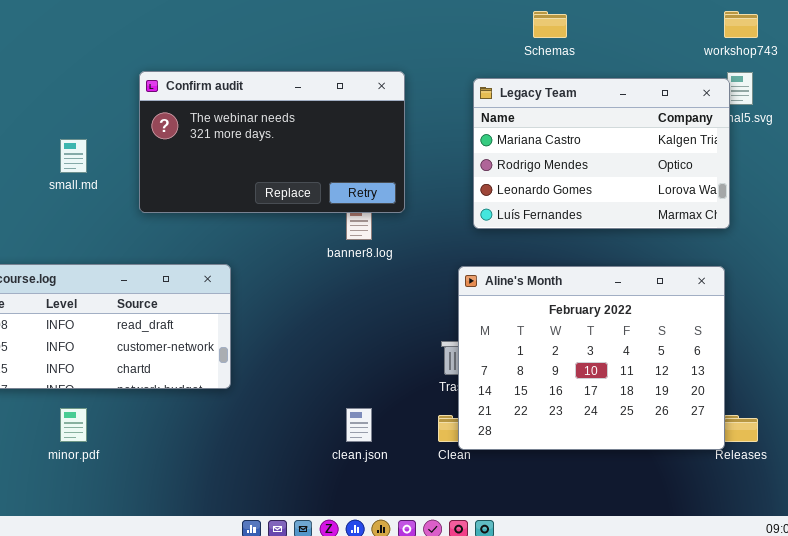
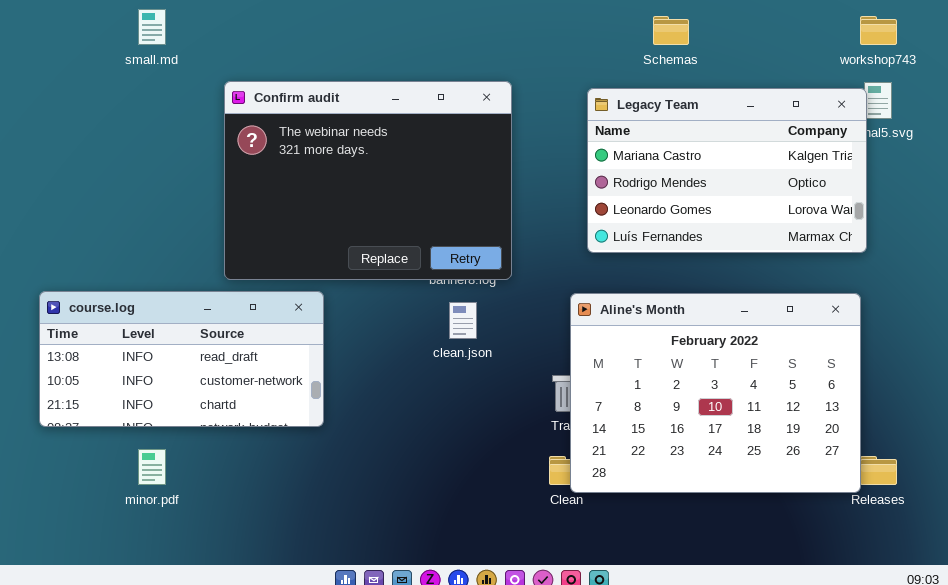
Confirm audit: [139,71,405,213] -> [224,81,512,280], resized
small.md: [60,139,87,173] -> [138,9,166,45], moved
clean.json: [346,408,372,442] -> [449,302,477,339], moved

